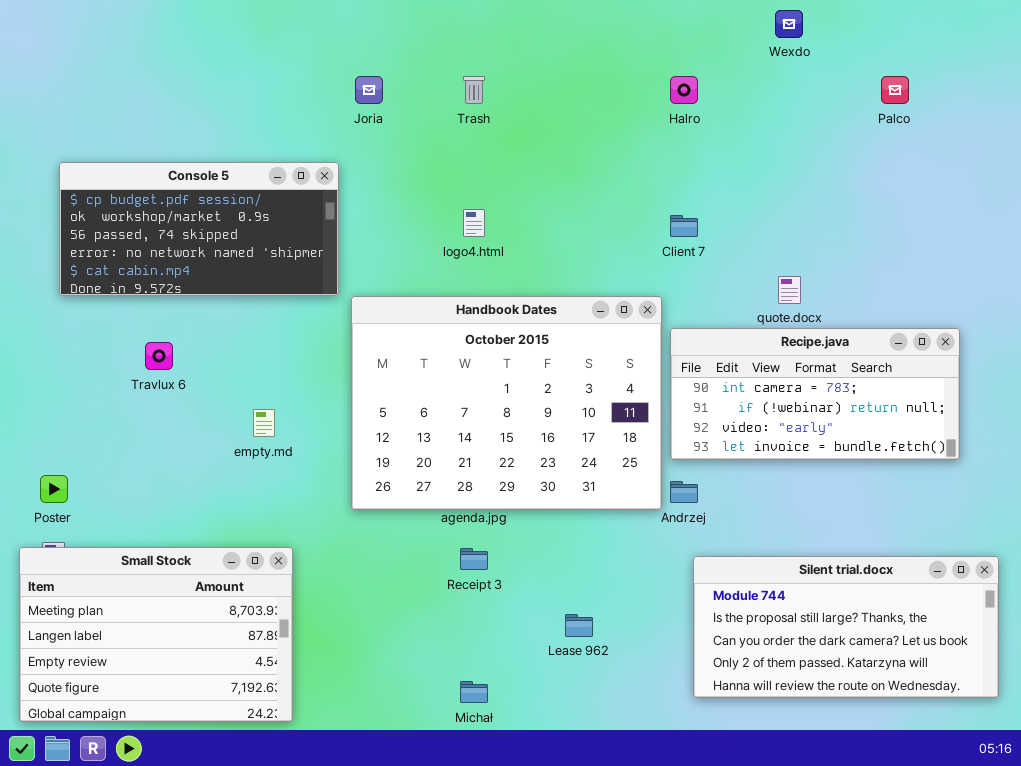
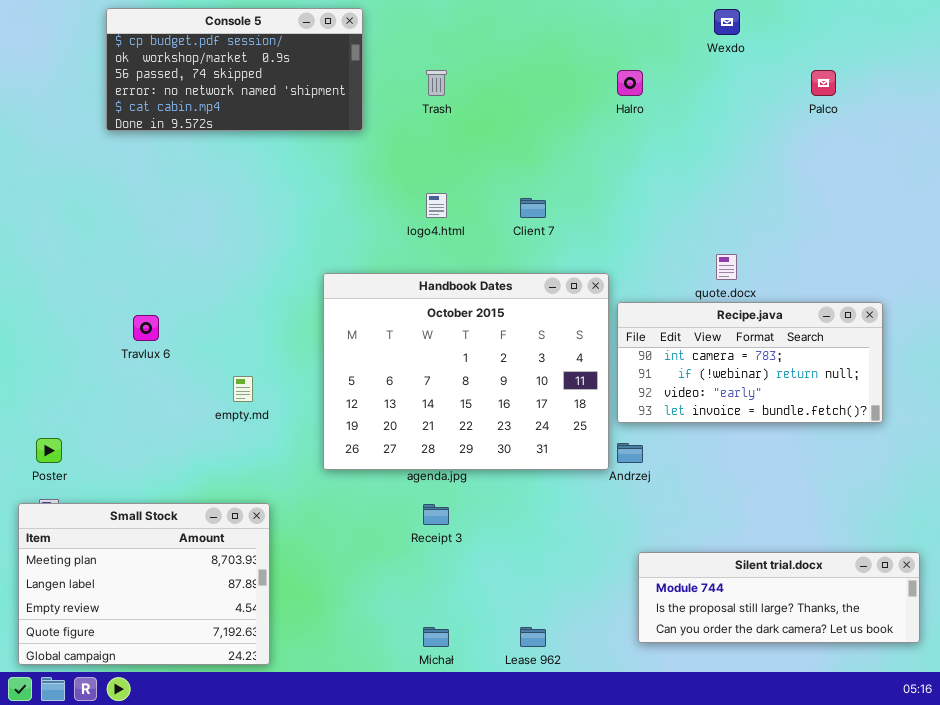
Console 5: [59,162,339,296] -> [106,8,363,131], moved
Client 7: [670,215,698,237] -> [520,198,546,218], moved
Silent trial.docx: [693,556,999,698] -> [638,552,920,643], resized
Lease 962: [565,614,593,637] -> [520,627,546,647], moved

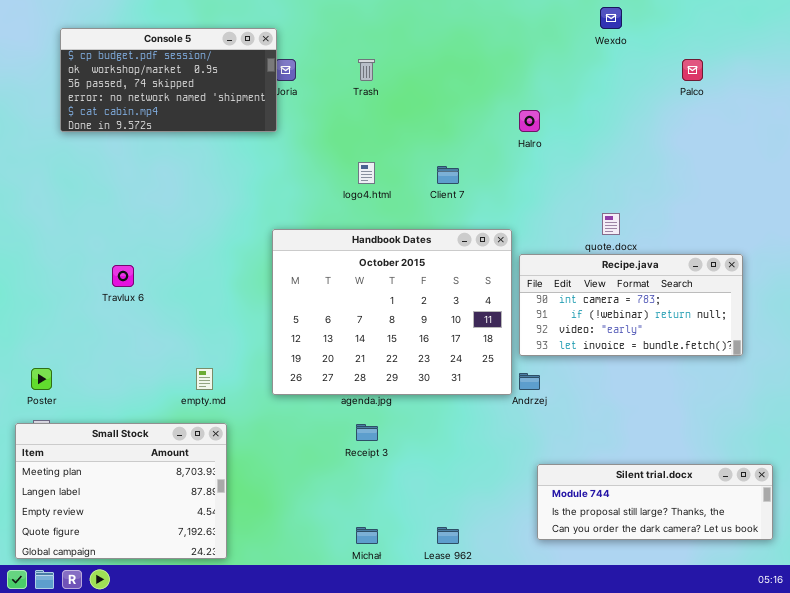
Console 5: [106,8,363,131] -> [60,28,277,132], moved
Halro: [617,70,643,96] -> [519,110,540,132], moved
empty.md: [233,376,253,402] -> [196,368,213,390], moved

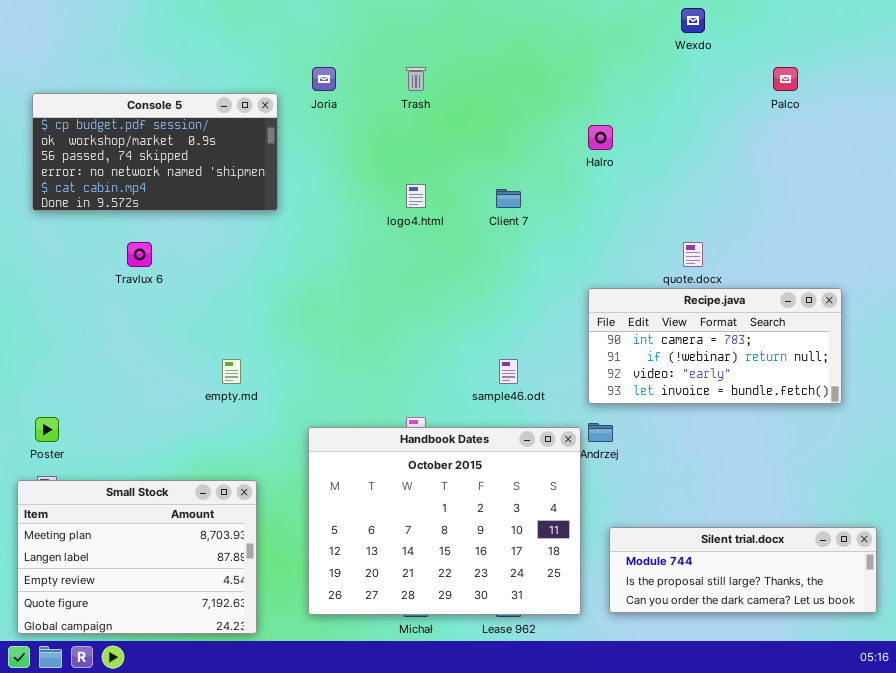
Console 5: [60,28,277,132] -> [32,93,278,211], moved
Handbook Dates: [272,229,512,395] -> [308,427,581,615], moved
Travlux 6: [112,265,134,287] -> [127,242,152,267], moved
empty.md: [196,368,213,390] -> [222,359,241,384], moved

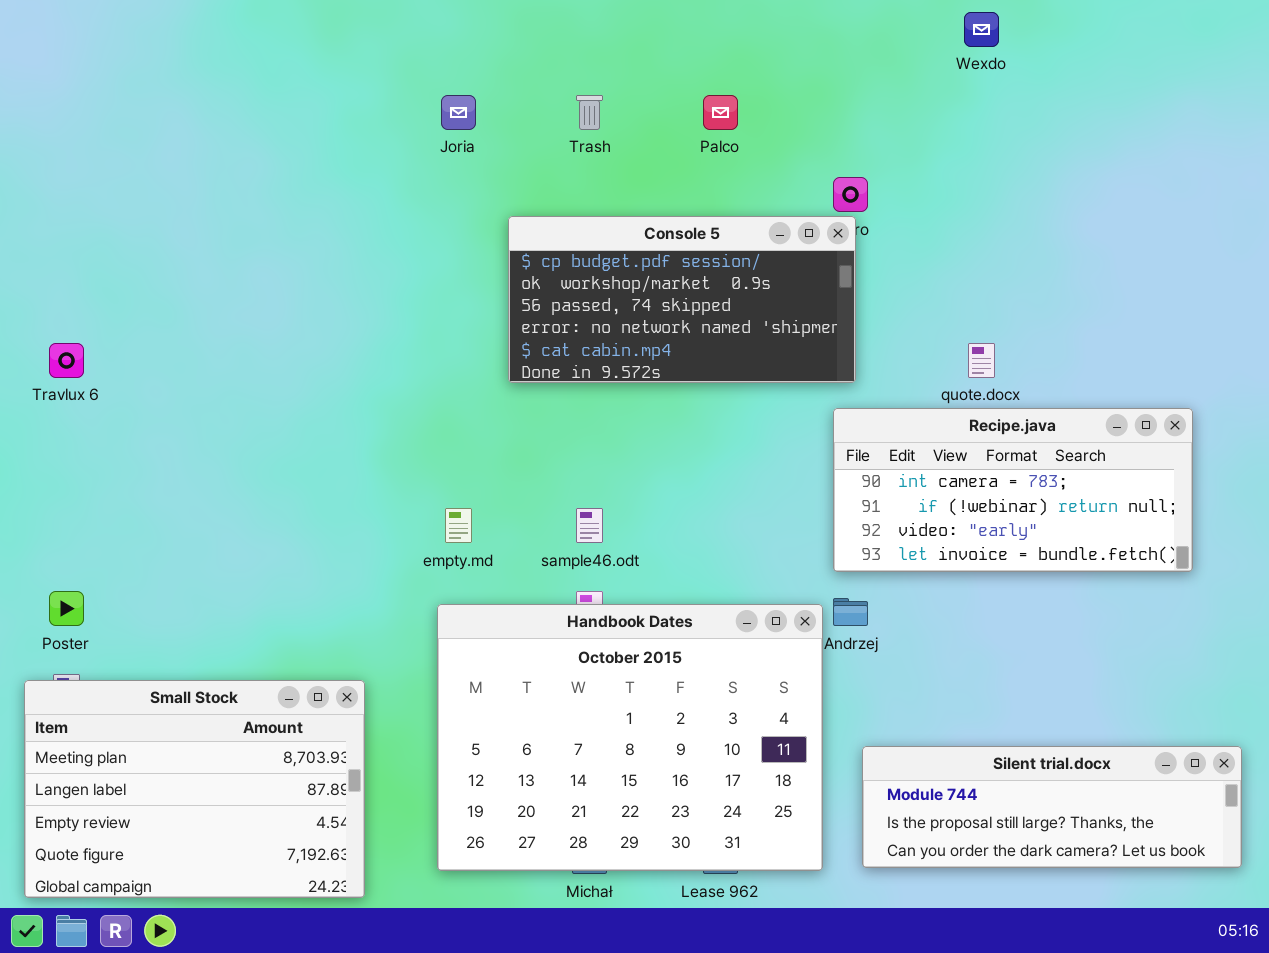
Palco: [773,67,798,91] -> [703,95,738,130], moved
Console 5: [32,93,278,211] -> [508,216,856,383], moved
Travlux 6: [127,242,152,267] -> [49,343,84,378], moved
empty.md: [222,359,241,384] -> [445,508,472,543], moved
sample46.odt: [499,359,518,384] -> [576,508,603,543], moved

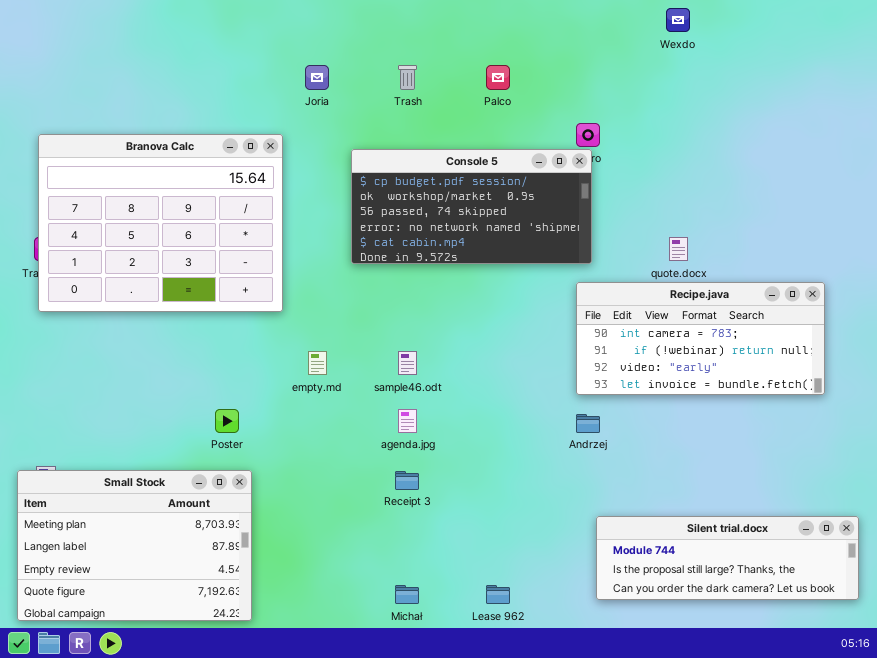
Branova Calc: none -> [38,134,283,312], opened
Poster: [49,591,84,626] -> [215,409,239,433], moved
Handbook Dates: [437,604,823,871] -> none, closed

